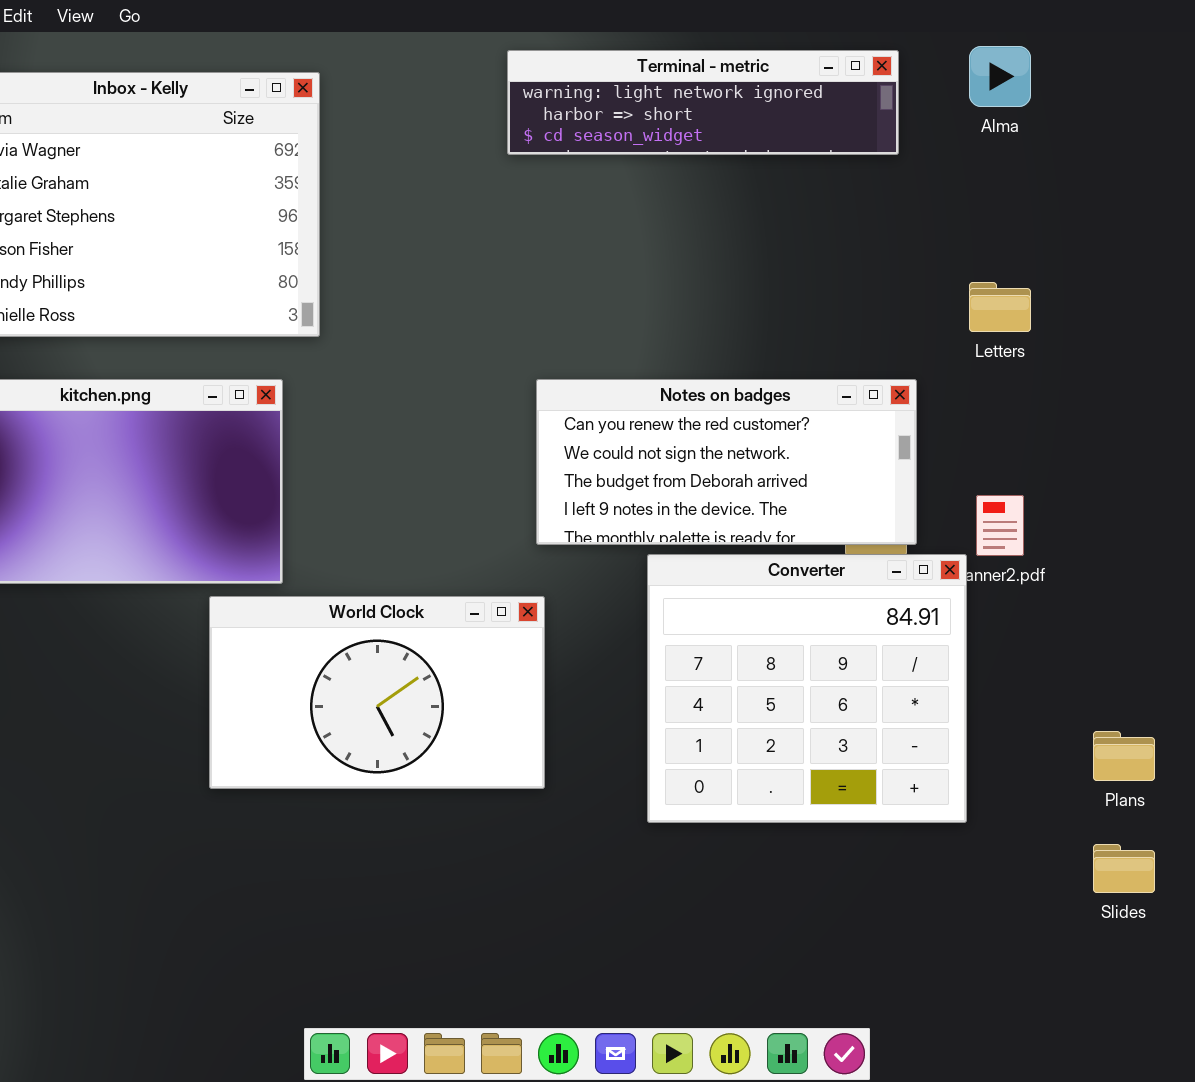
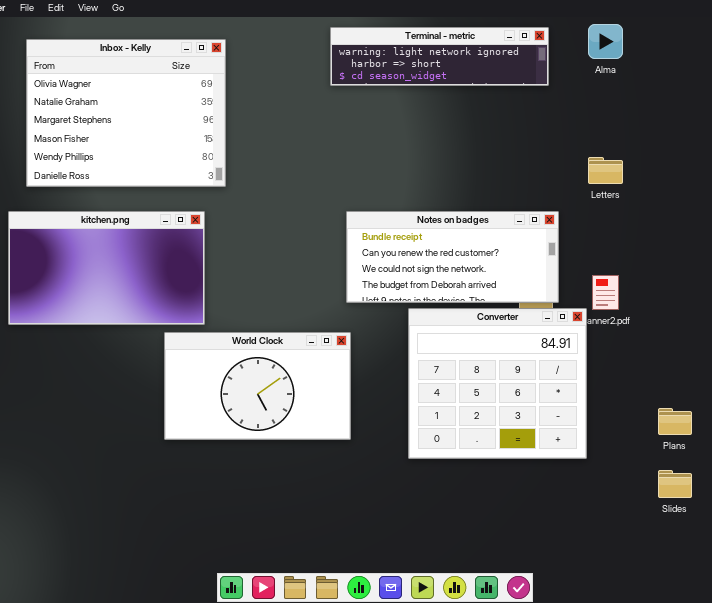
Notes on badges: [536,379,917,545] -> [346,211,559,303], scrolled up 1 row

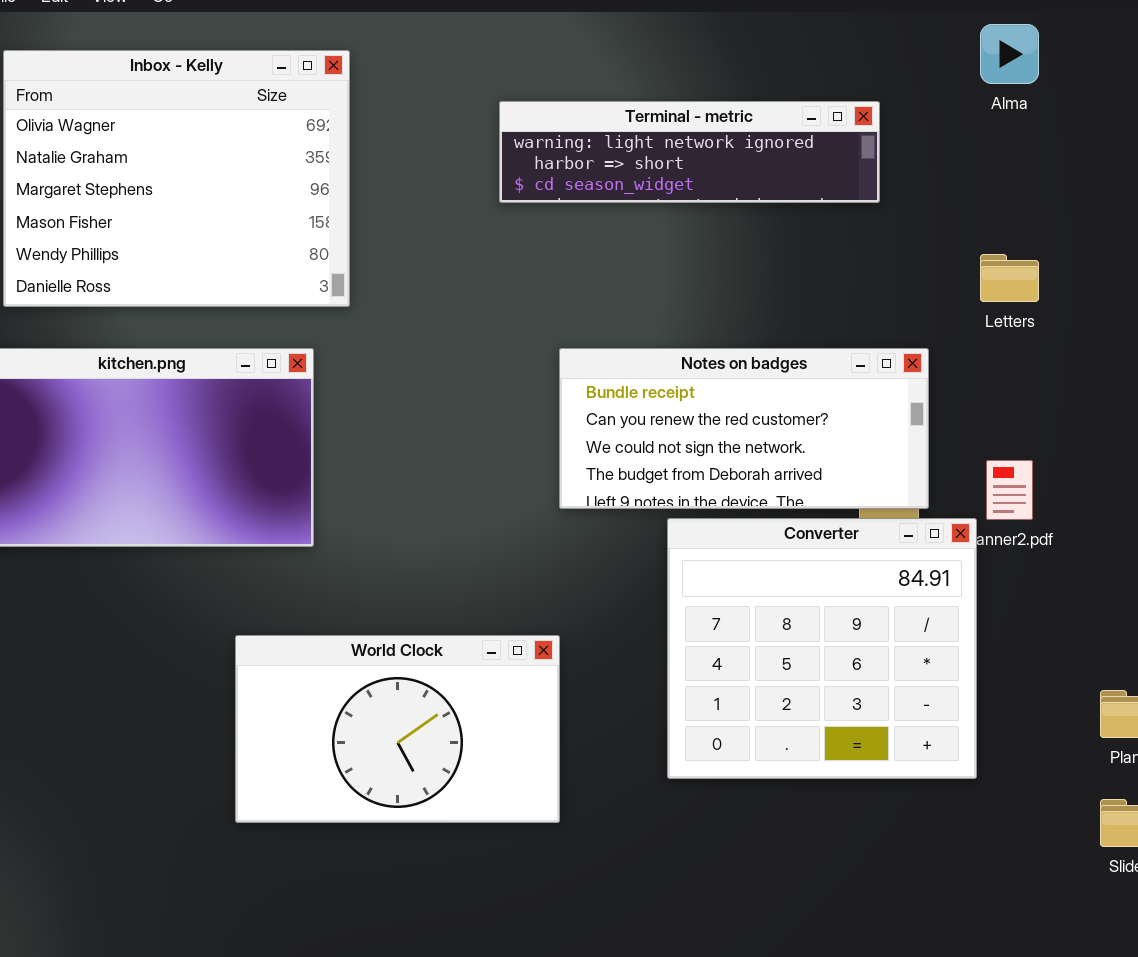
Terminal - metric: [330,27,549,86] -> [499,101,880,203], moved
World Clock: [164,332,351,440] -> [235,635,560,823], moved

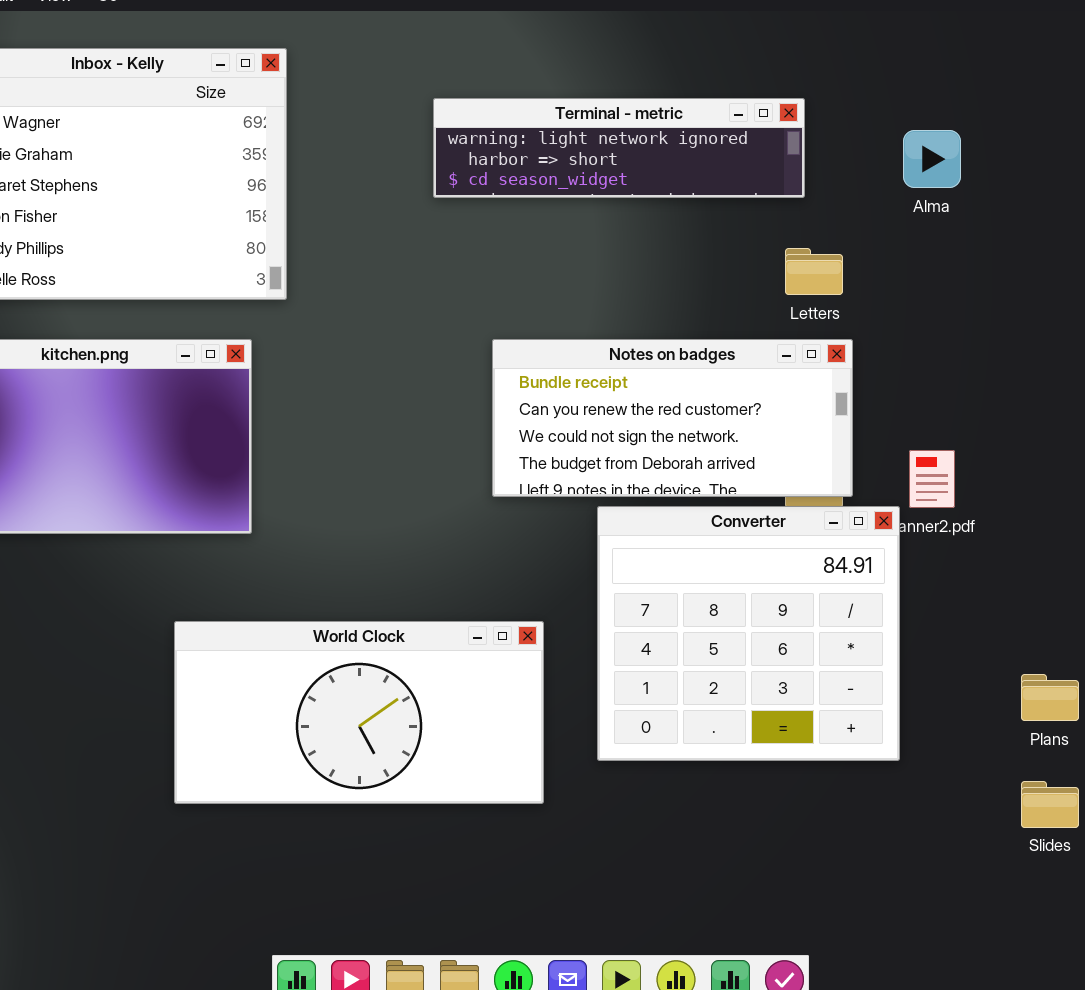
Alma: [980,24,1039,84] -> [903,130,961,188], moved
Letters: [980,254,1039,302] -> [785,248,843,295], moved
World Clock: [235,635,560,823] -> [174,621,544,804], resized

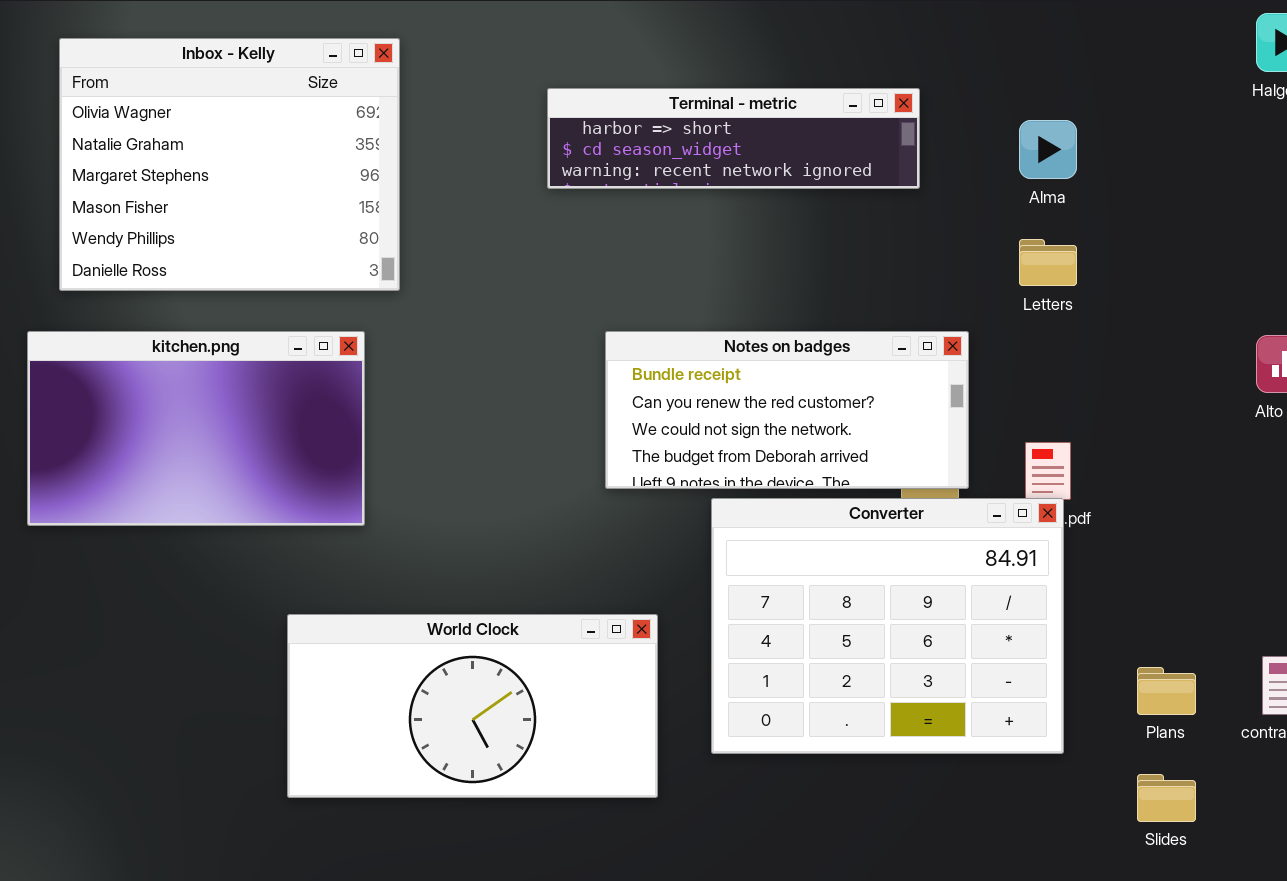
Terminal - metric: [433,98,805,198] -> [547,88,920,189], scrolled down 1 row
Letters: [785,248,843,295] -> [1019,239,1077,286], moved
Converter: [597,506,900,761] -> [711,498,1064,754], resized

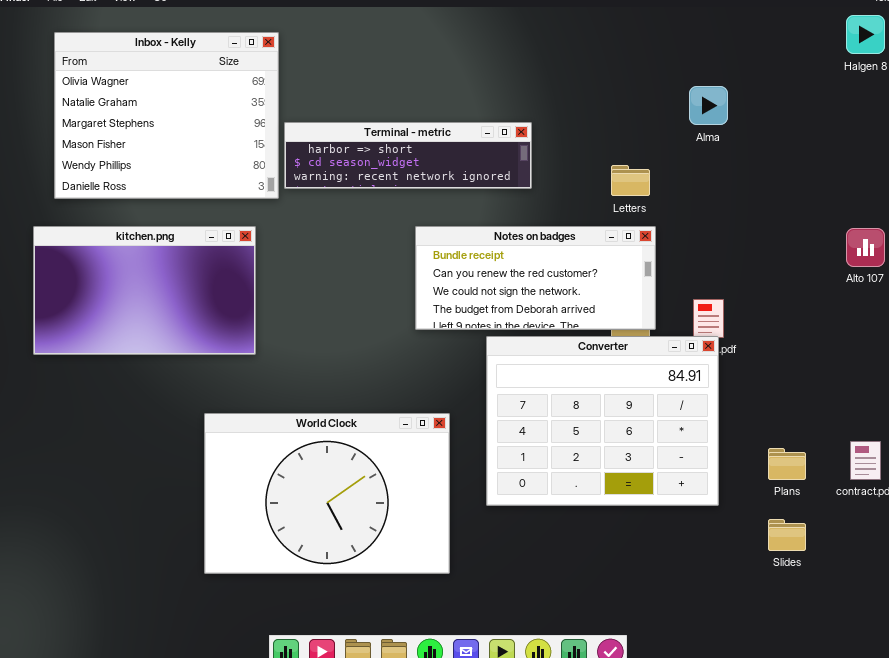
Terminal - metric: [547,88,920,189] -> [284,122,532,189], moved
Letters: [1019,239,1077,286] -> [611,165,650,196], moved
World Clock: [287,614,658,798] -> [204,413,450,574], resized

